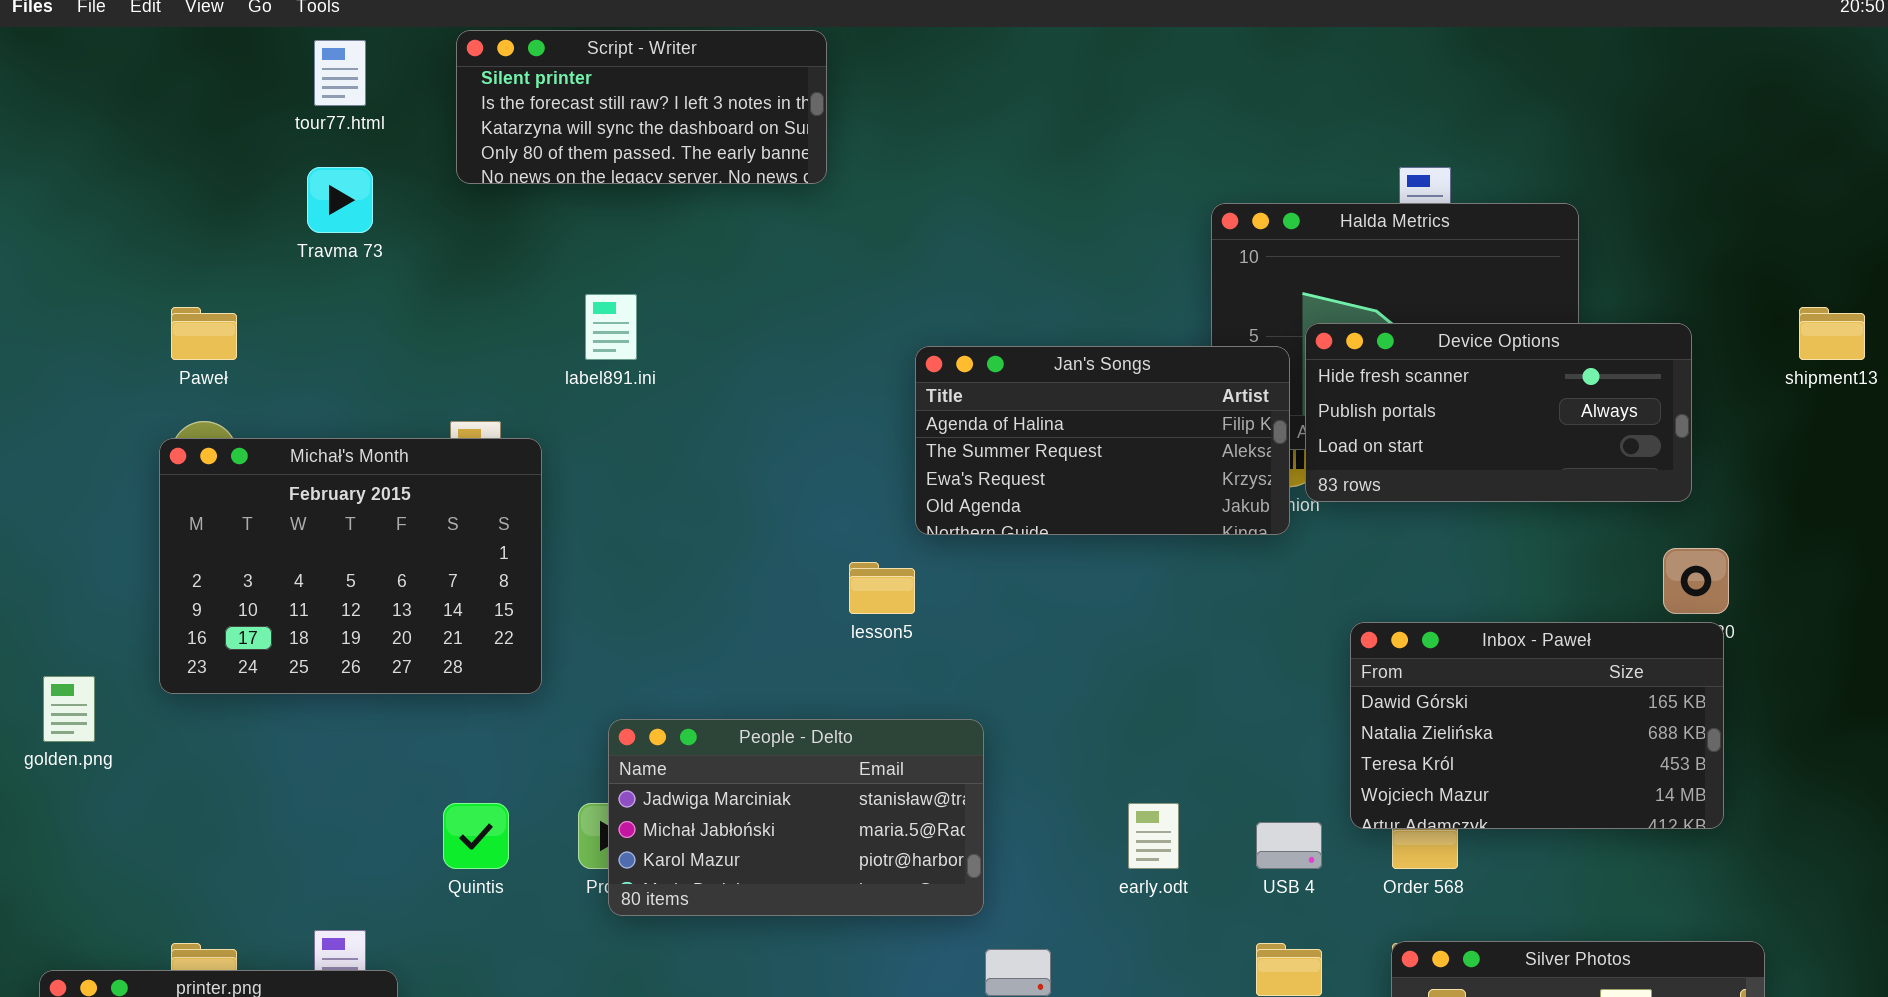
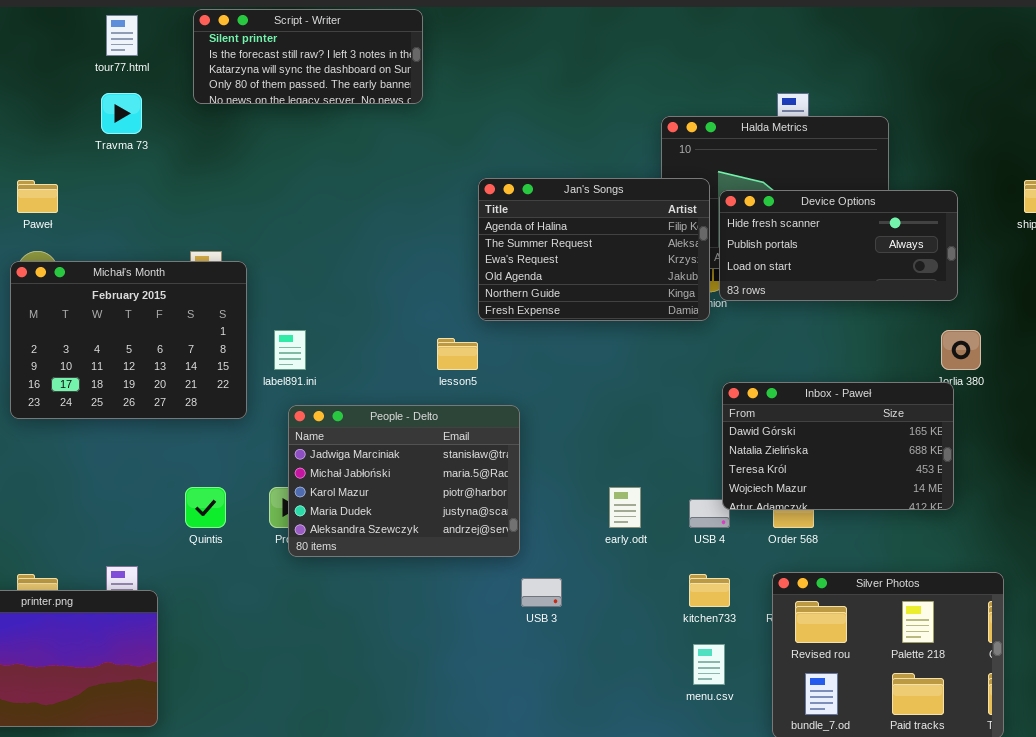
label891.ini: [585,294,637,360] -> [274,330,306,370], moved
Jan's Songs: [915,346,1290,535] -> [478,178,710,321], resized
Inbox - Paweł: [1350,622,1724,829] -> [722,382,954,510], moved
People - Delto: [608,719,984,916] -> [288,405,520,557], resized

